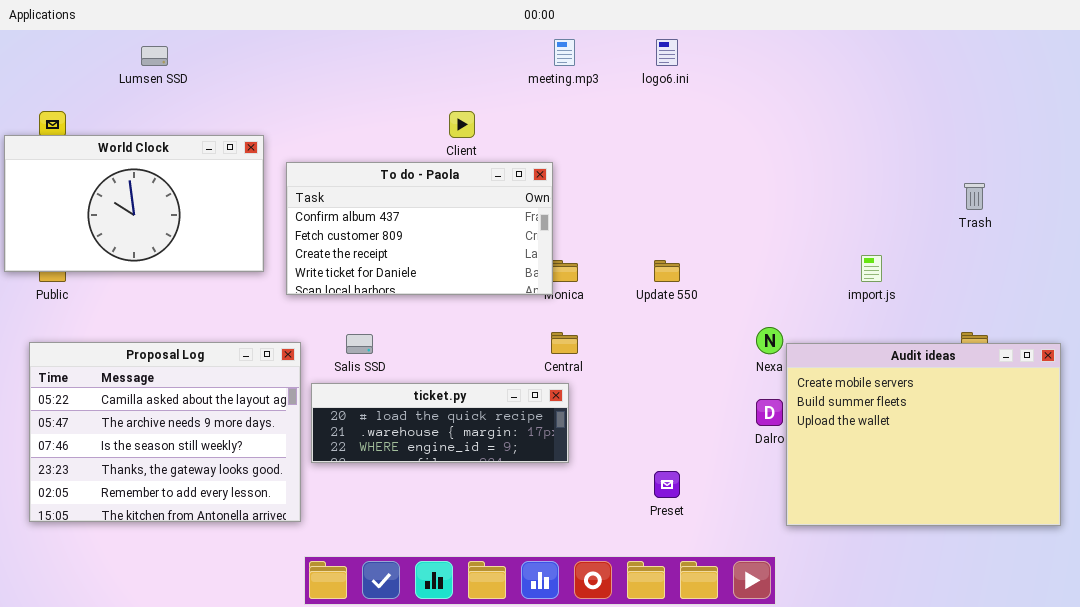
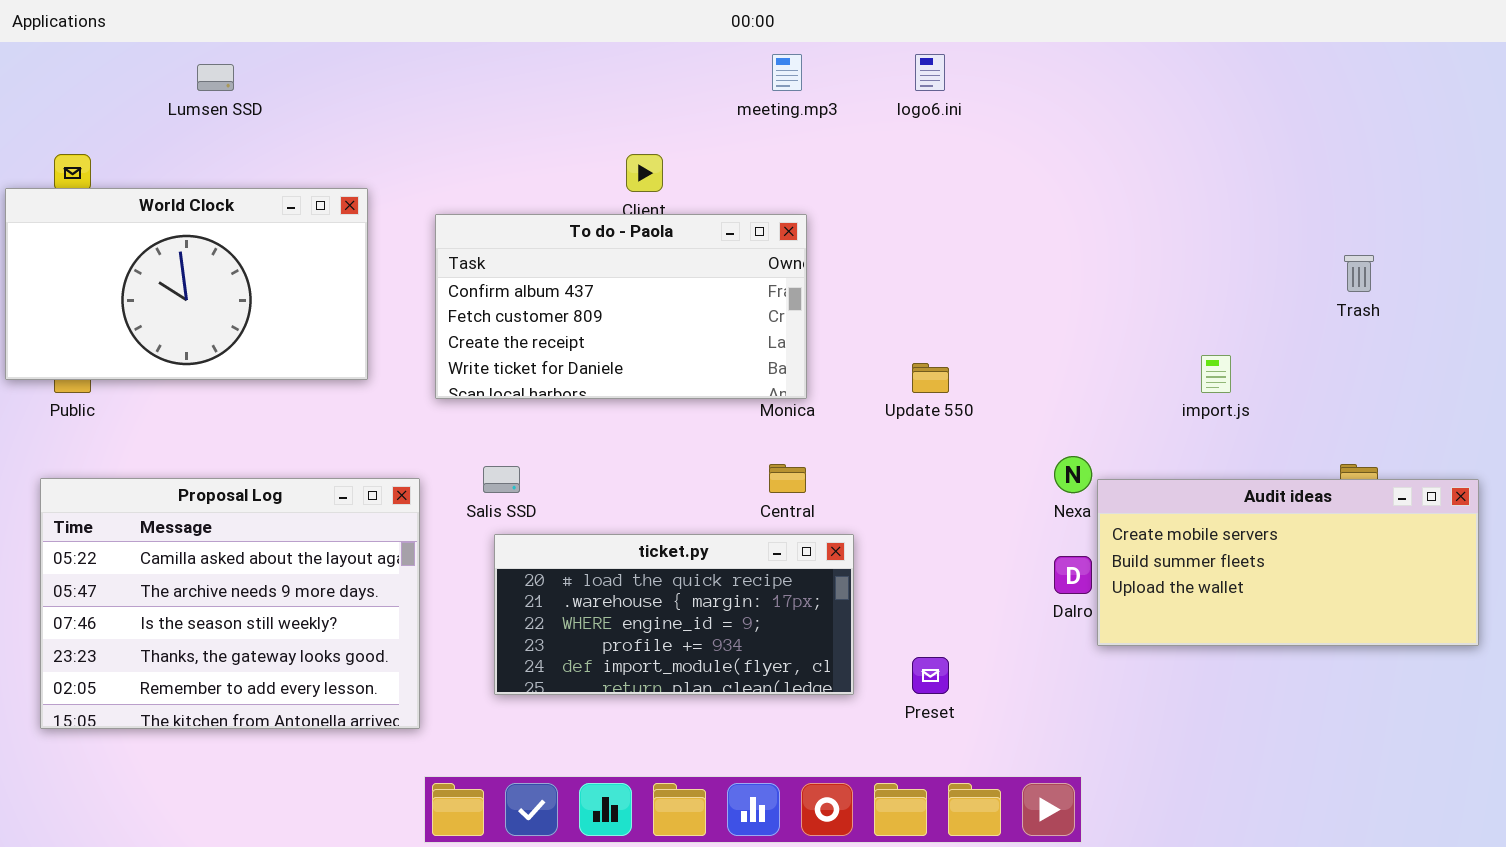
To do - Paola: [286,162,553,295] -> [435,214,807,399], moved
Audit ideas: [786,343,1061,526] -> [1097,479,1479,646], resized
ticket.py: [311,383,569,463] -> [494,534,854,695], moved, resized

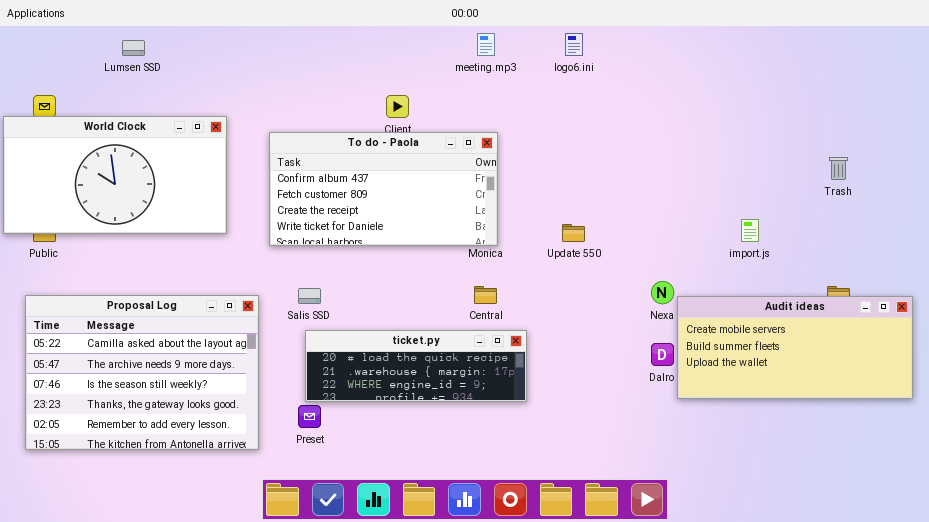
ticket.py: [494,534,854,695] -> [305,330,527,402], resized
Preset: [912,657,949,694] -> [298,405,321,428], moved

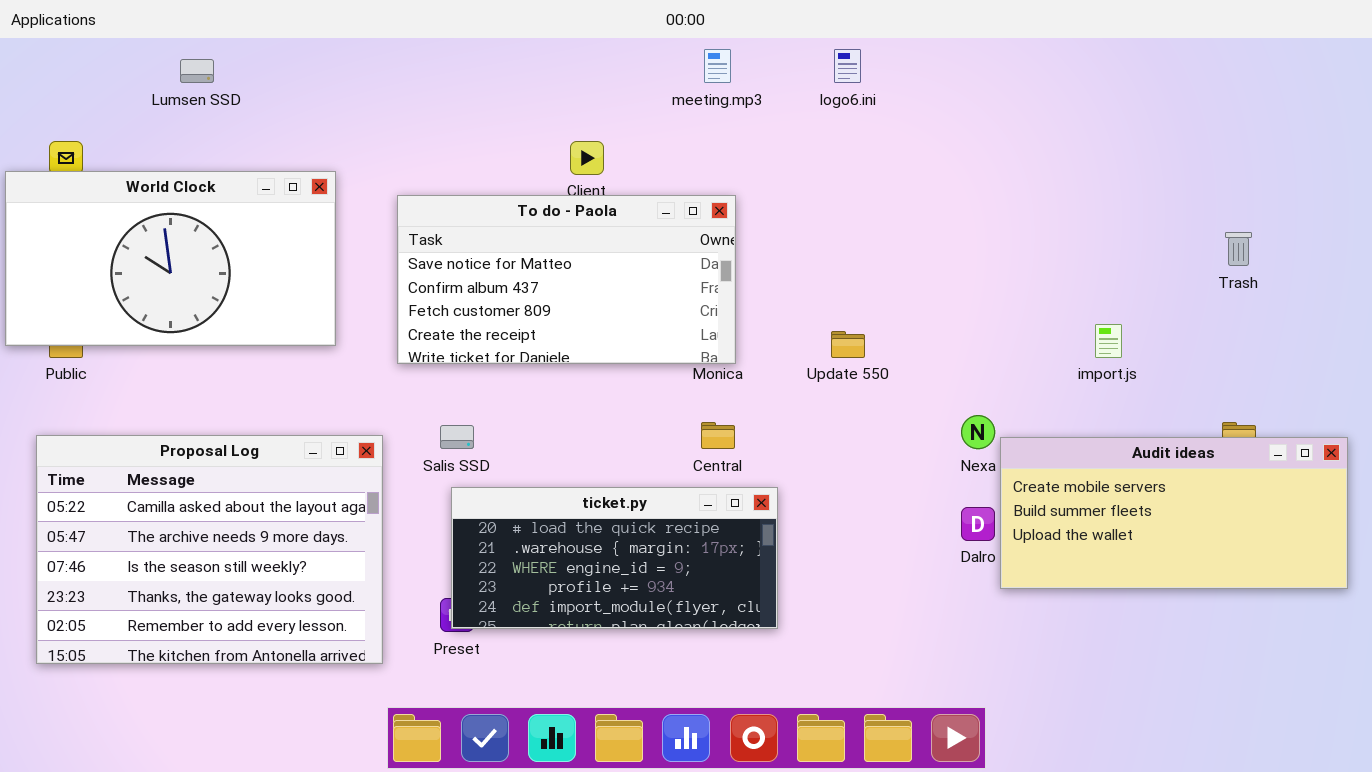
To do - Paola: [269,132,498,246] -> [397,195,736,364], scrolled up 1 row
ticket.py: [305,330,527,402] -> [451,487,778,629], resized

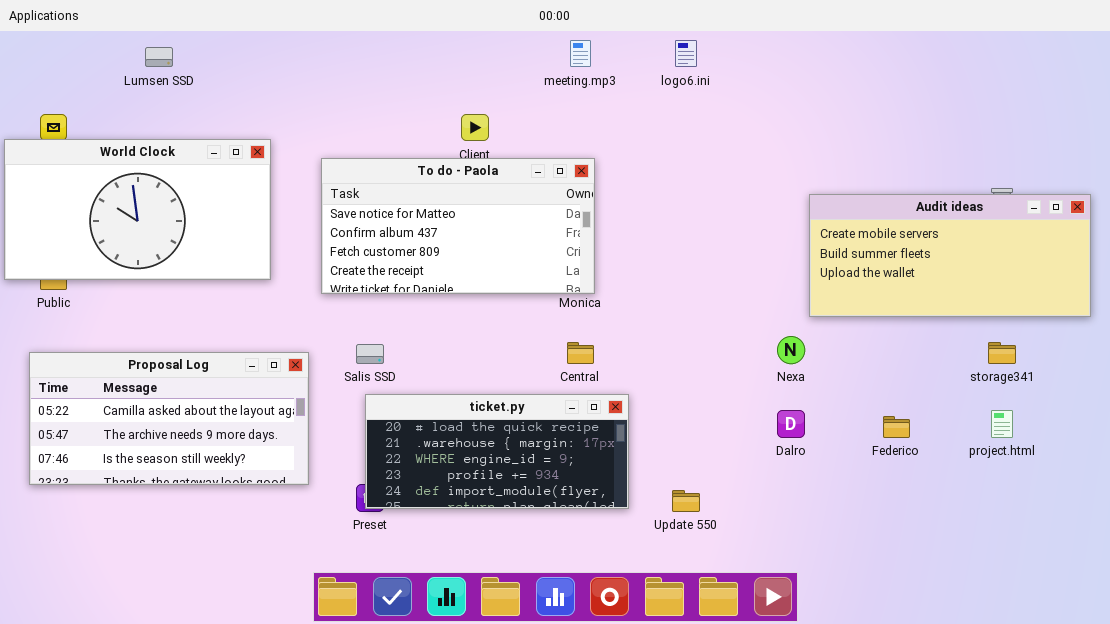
Update 550: [831,331,865,358] -> [672,490,700,512], moved
Proposal Log: [36,435,383,664] -> [29,352,309,485], resized
Audit ideas: [1000,437,1348,589] -> [809,194,1091,317], moved

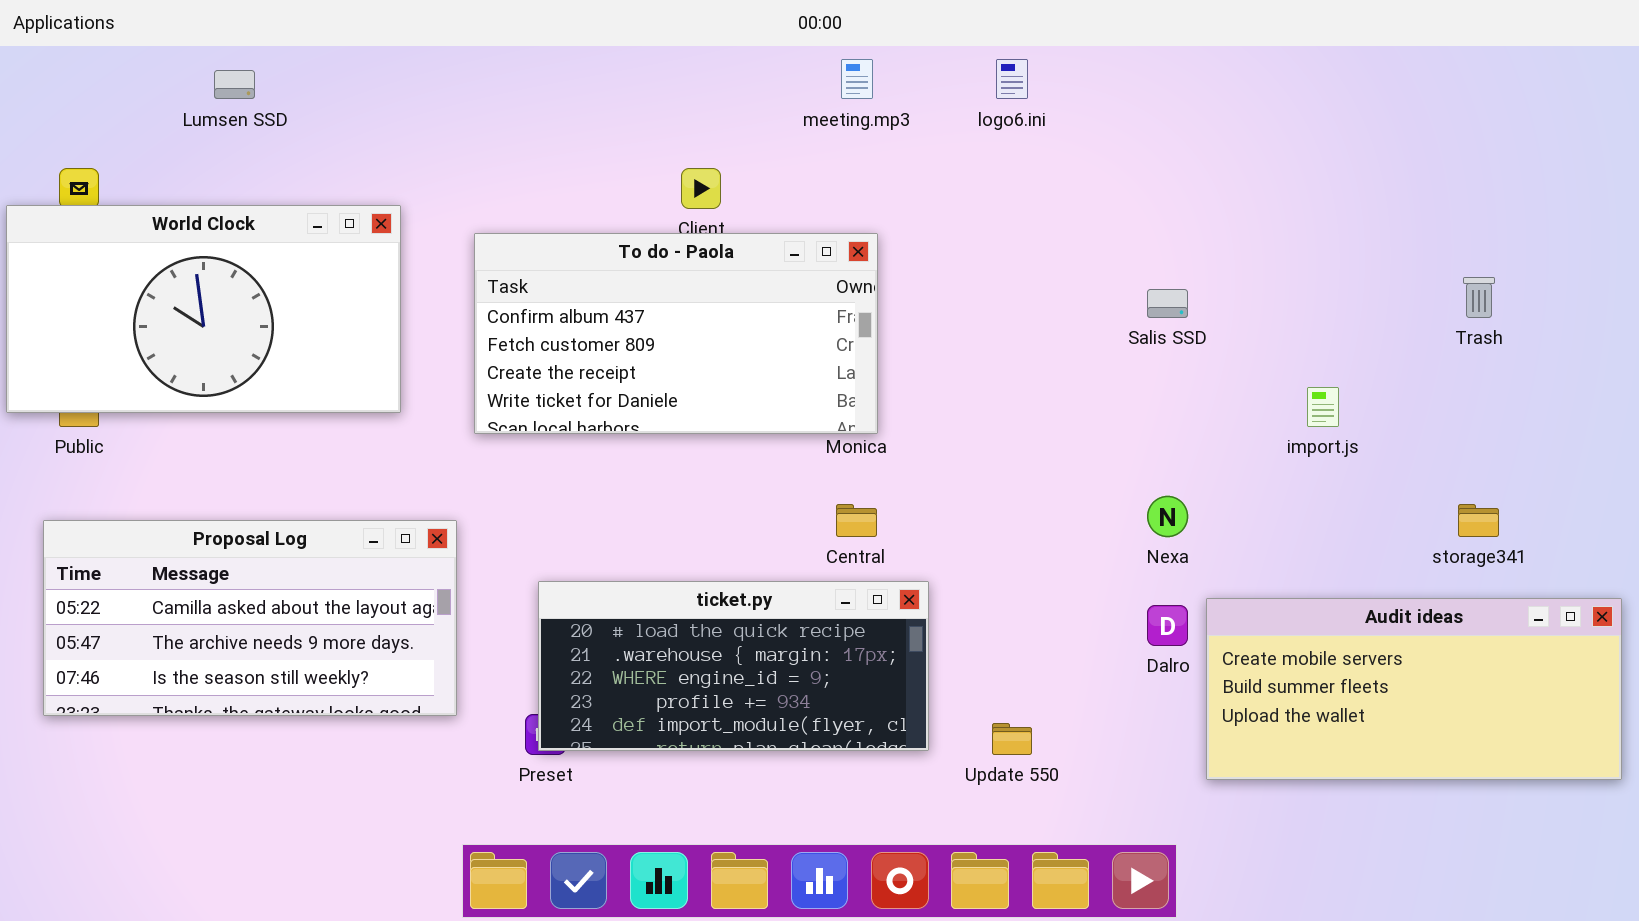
To do - Paola: [321,158,595,294] -> [474,233,878,434], scrolled down 1 row
Audit ideas: [809,194,1091,317] -> [1206,598,1622,780], moved
Salis SSD: [356,344,384,364] -> [1147,289,1188,318], moved

